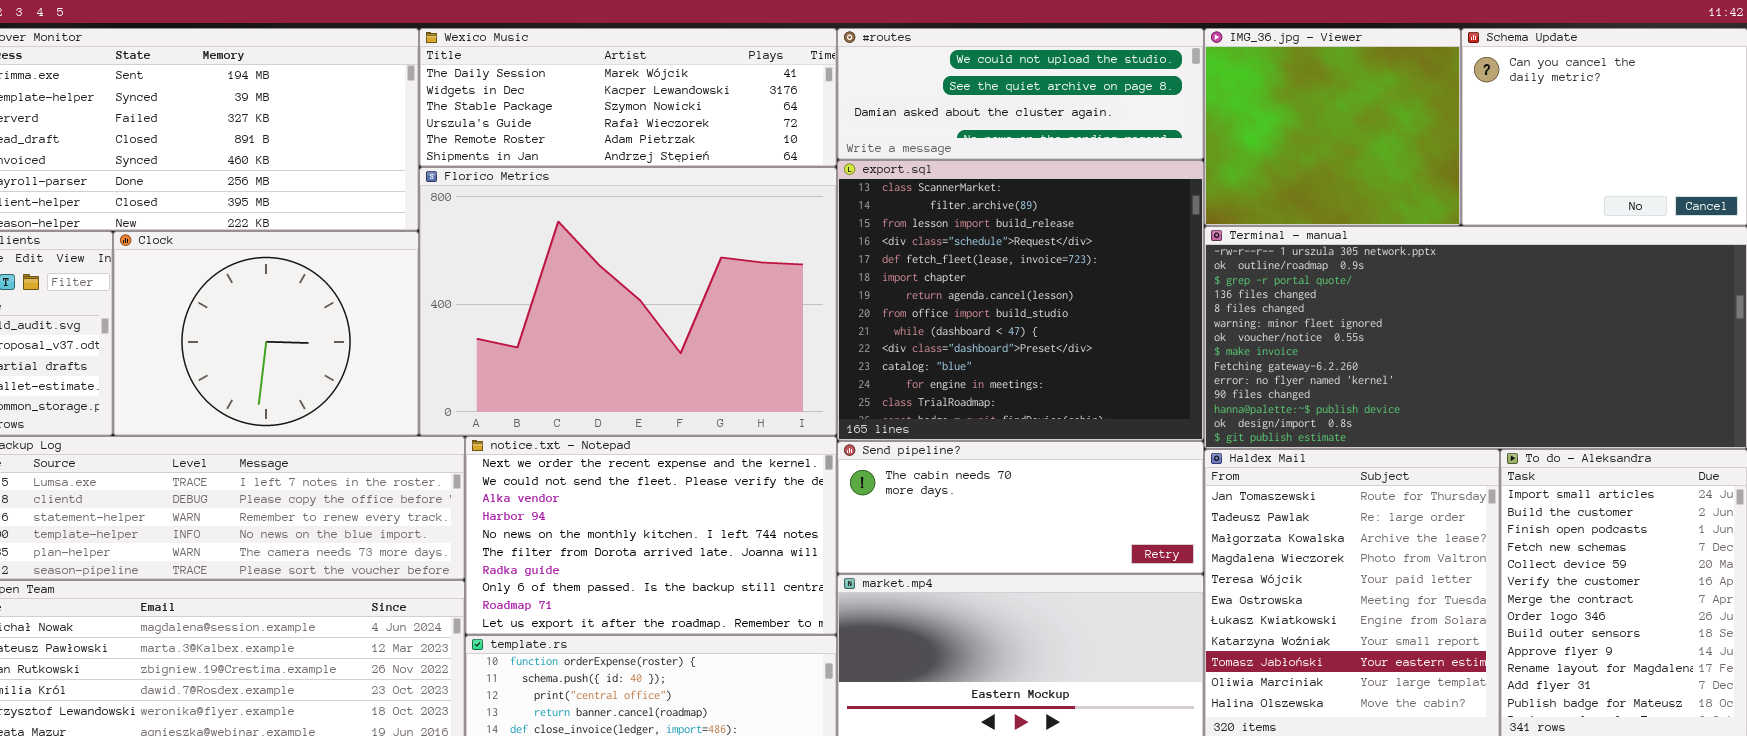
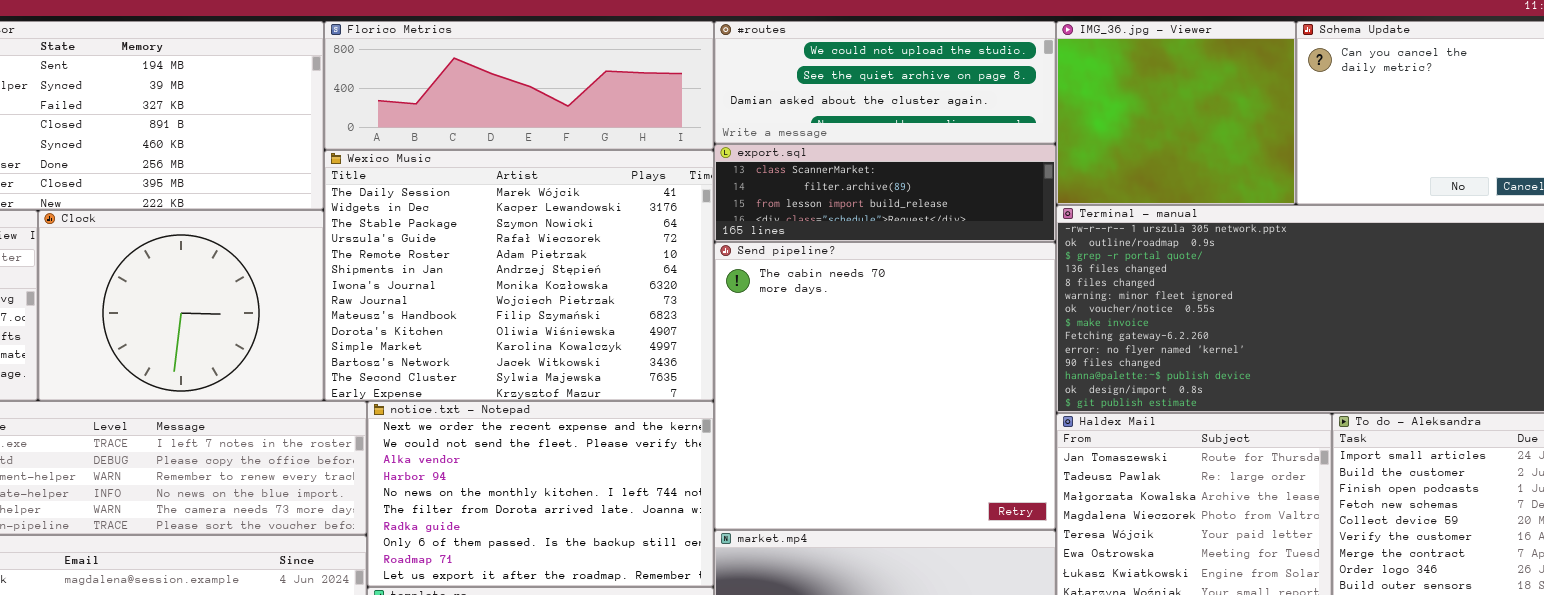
Wexico Music: [419,28,837,167] -> [324,150,714,401], moved, resized
export.sql: [837,160,1204,441] -> [714,144,1056,242], resized
Florico Metrics: [419,167,837,436] -> [324,21,714,150], moved, resized
Send pipeline?: [837,441,1204,574] -> [714,242,1056,530], resized

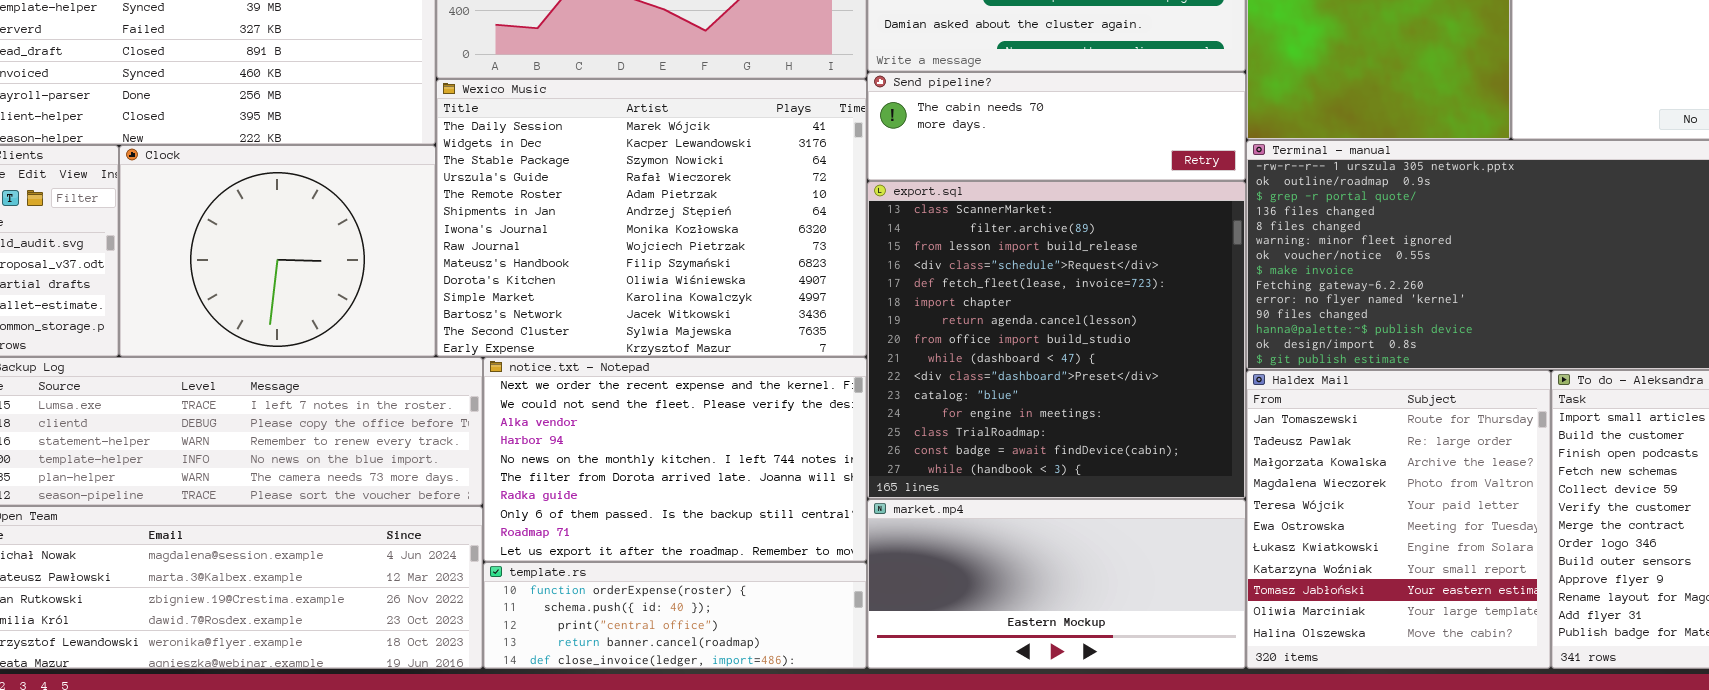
export.sql: [714,144,1056,242] -> [867,181,1246,499], moved, resized
Send pipeline?: [714,242,1056,530] -> [867,72,1246,181], moved, resized

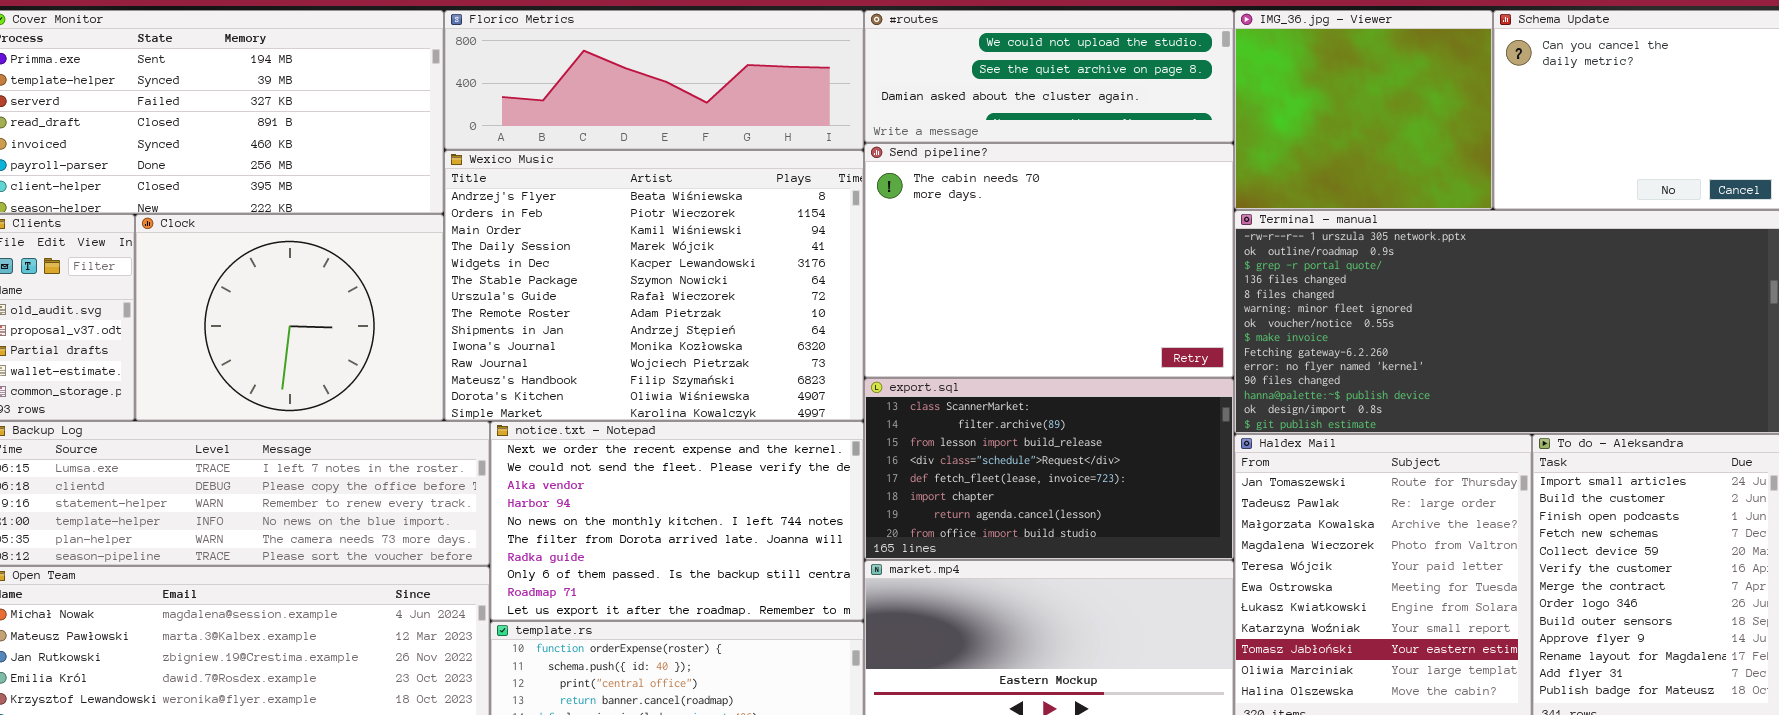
Send pipeline?: [867,72,1246,181] -> [864,143,1234,378], resized
Wexico Music: [436,79,867,357] -> [444,150,864,421], scrolled up 3 rows
export.sql: [867,181,1246,499] -> [864,378,1234,560], resized

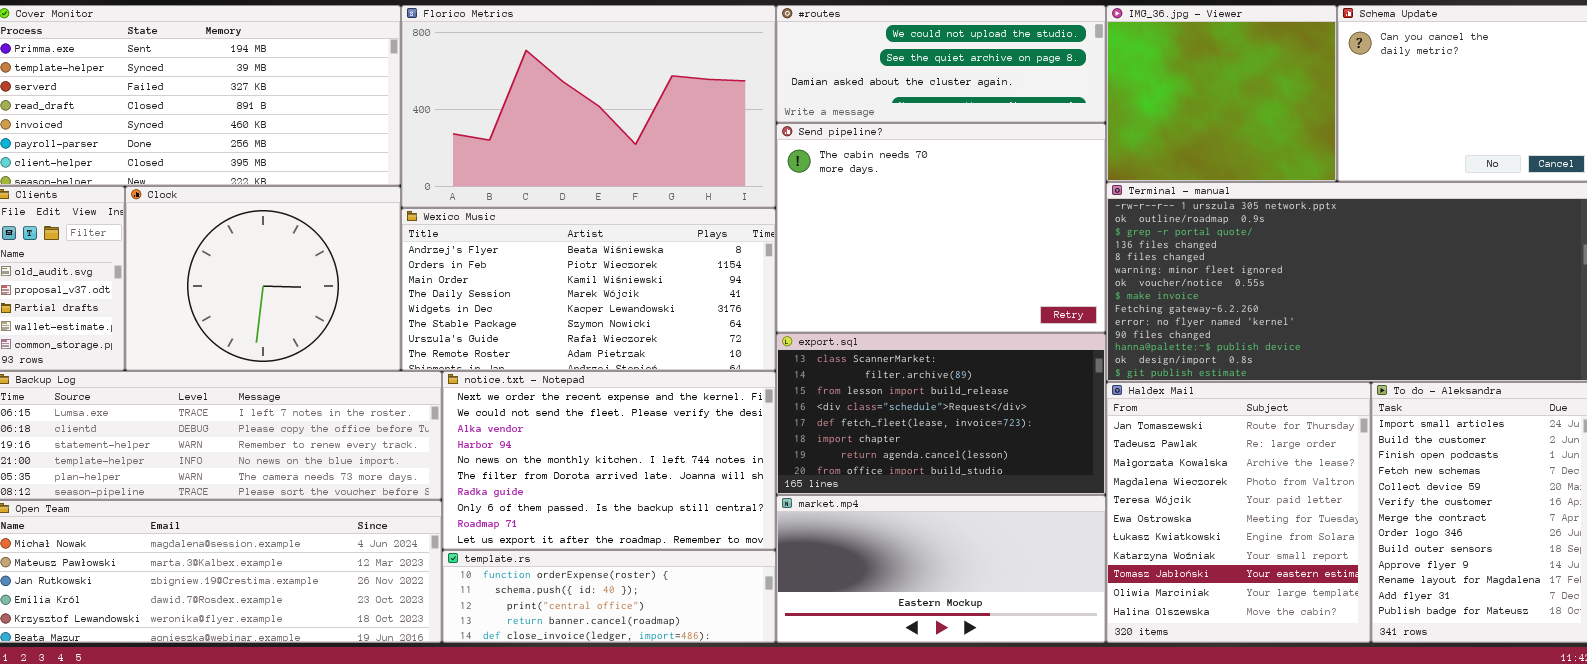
Florico Metrics: [444,10,864,150] -> [401,5,776,208], resized
Wexico Music: [444,150,864,421] -> [401,208,776,371], resized

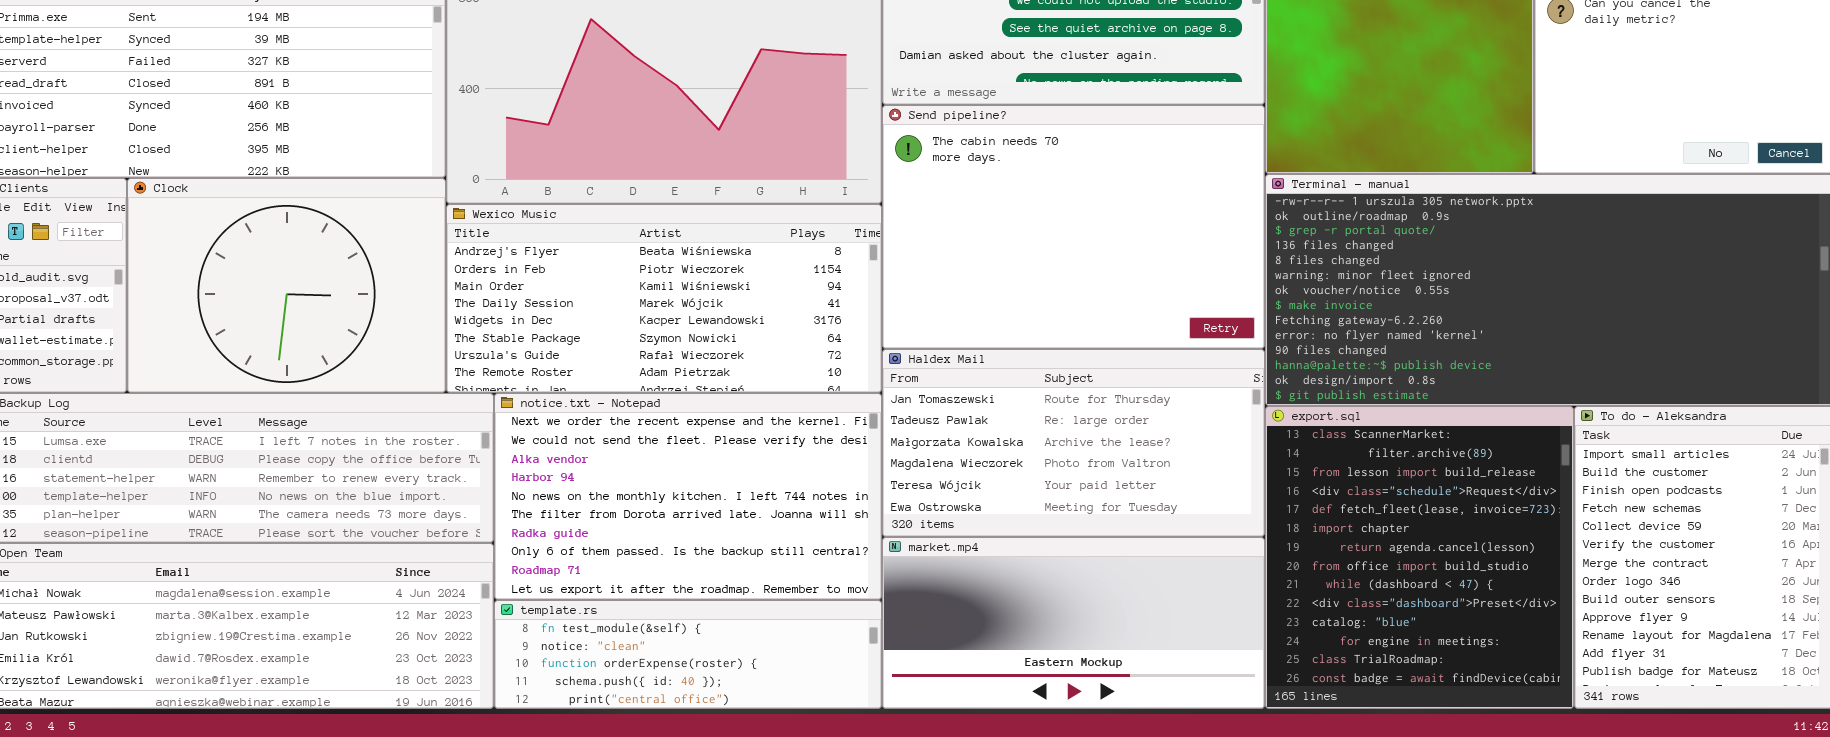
export.sql: [776,333,1106,495] -> [1265,406,1574,709], moved, resized
Haldex Mail: [1106,382,1371,643] -> [882,349,1265,537], moved, resized
template.rs: [442,550,776,643] -> [494,600,882,709], scrolled up 2 rows

